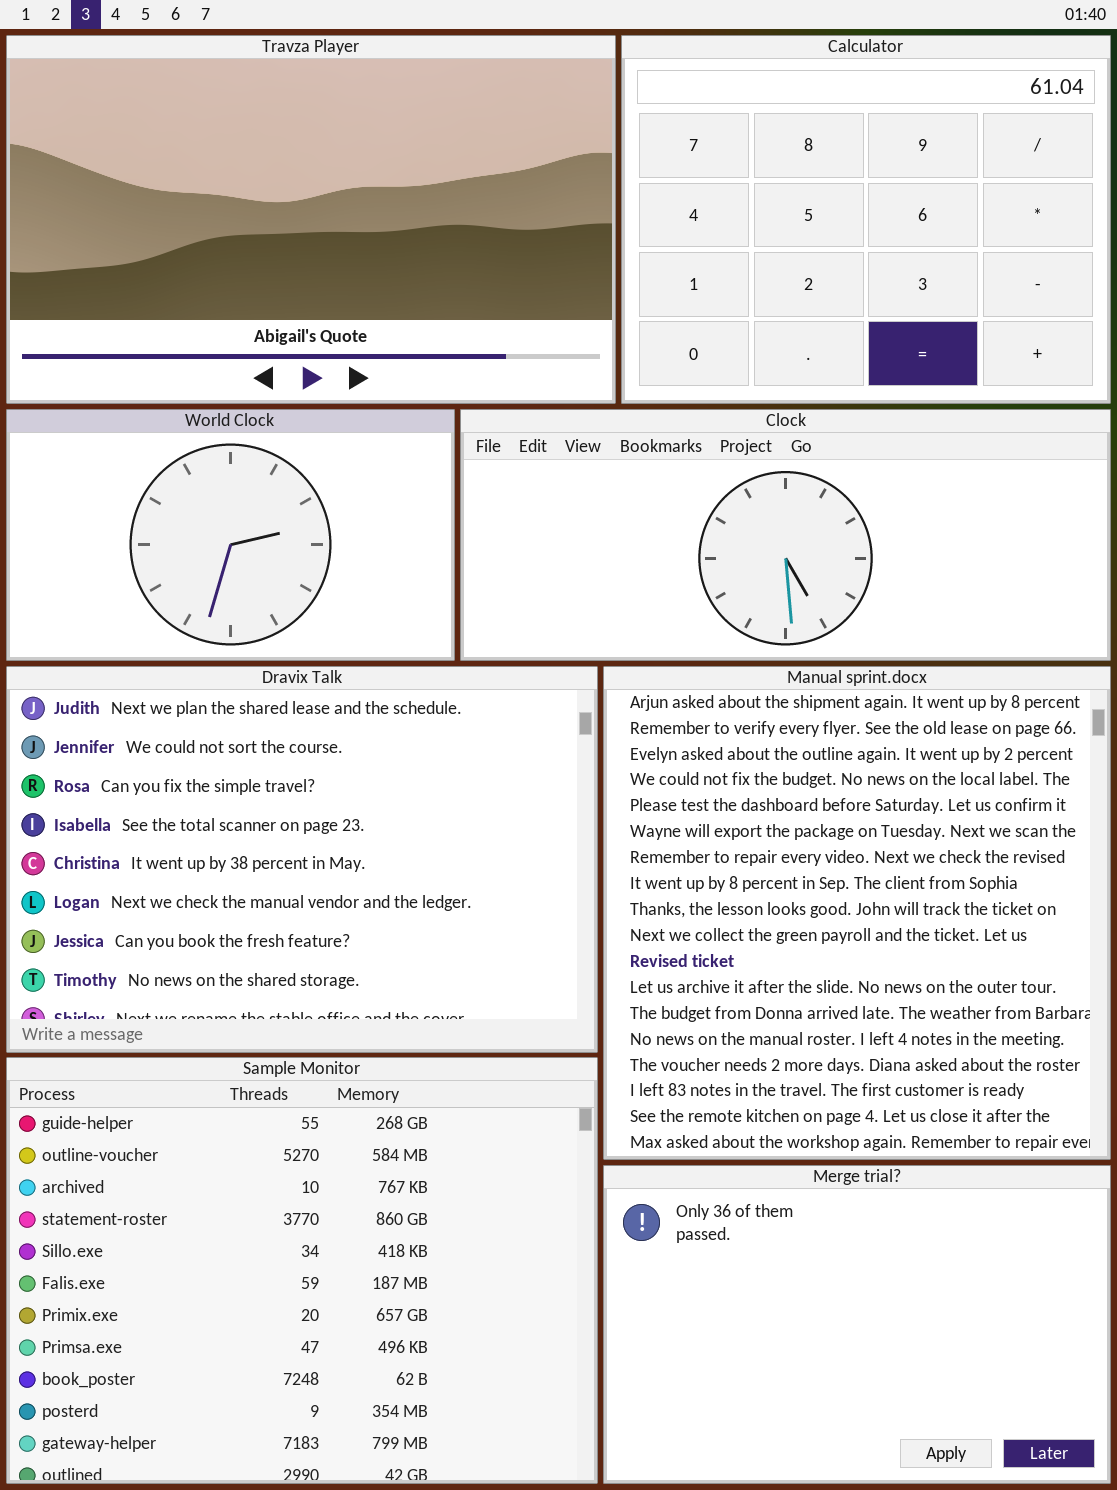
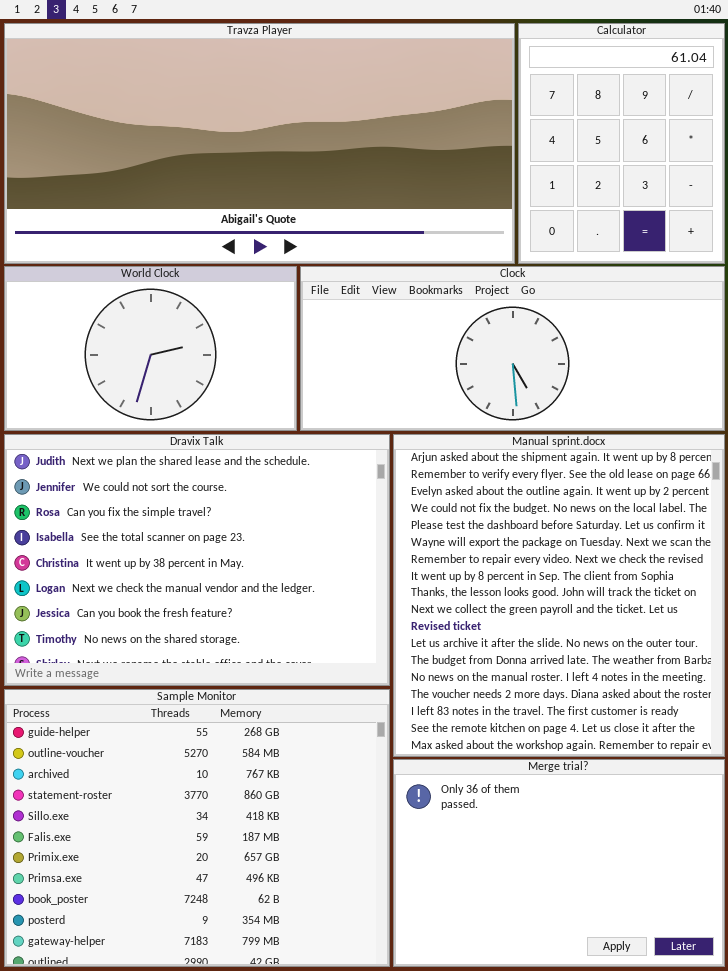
Travza Player: [6,35,616,404] -> [4,23,515,264], resized
Calculator: [621,35,1111,404] -> [518,23,725,264], resized

